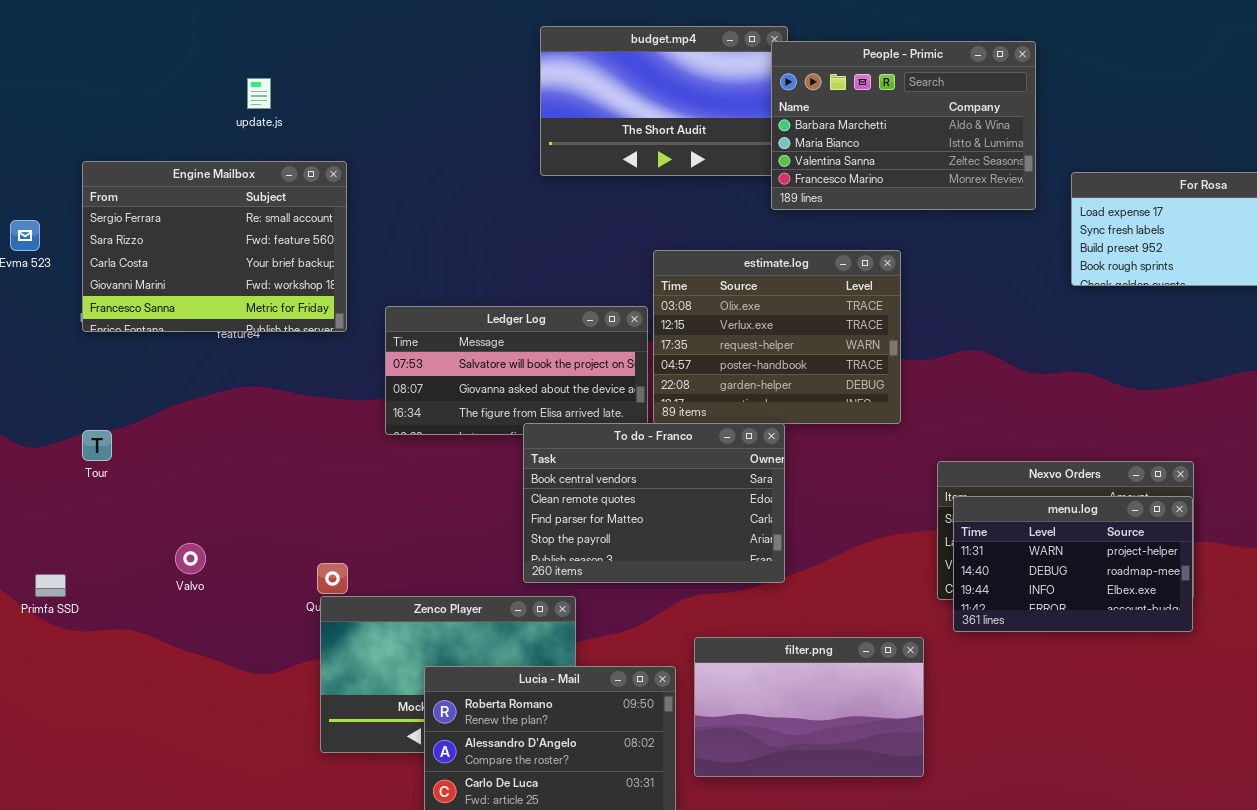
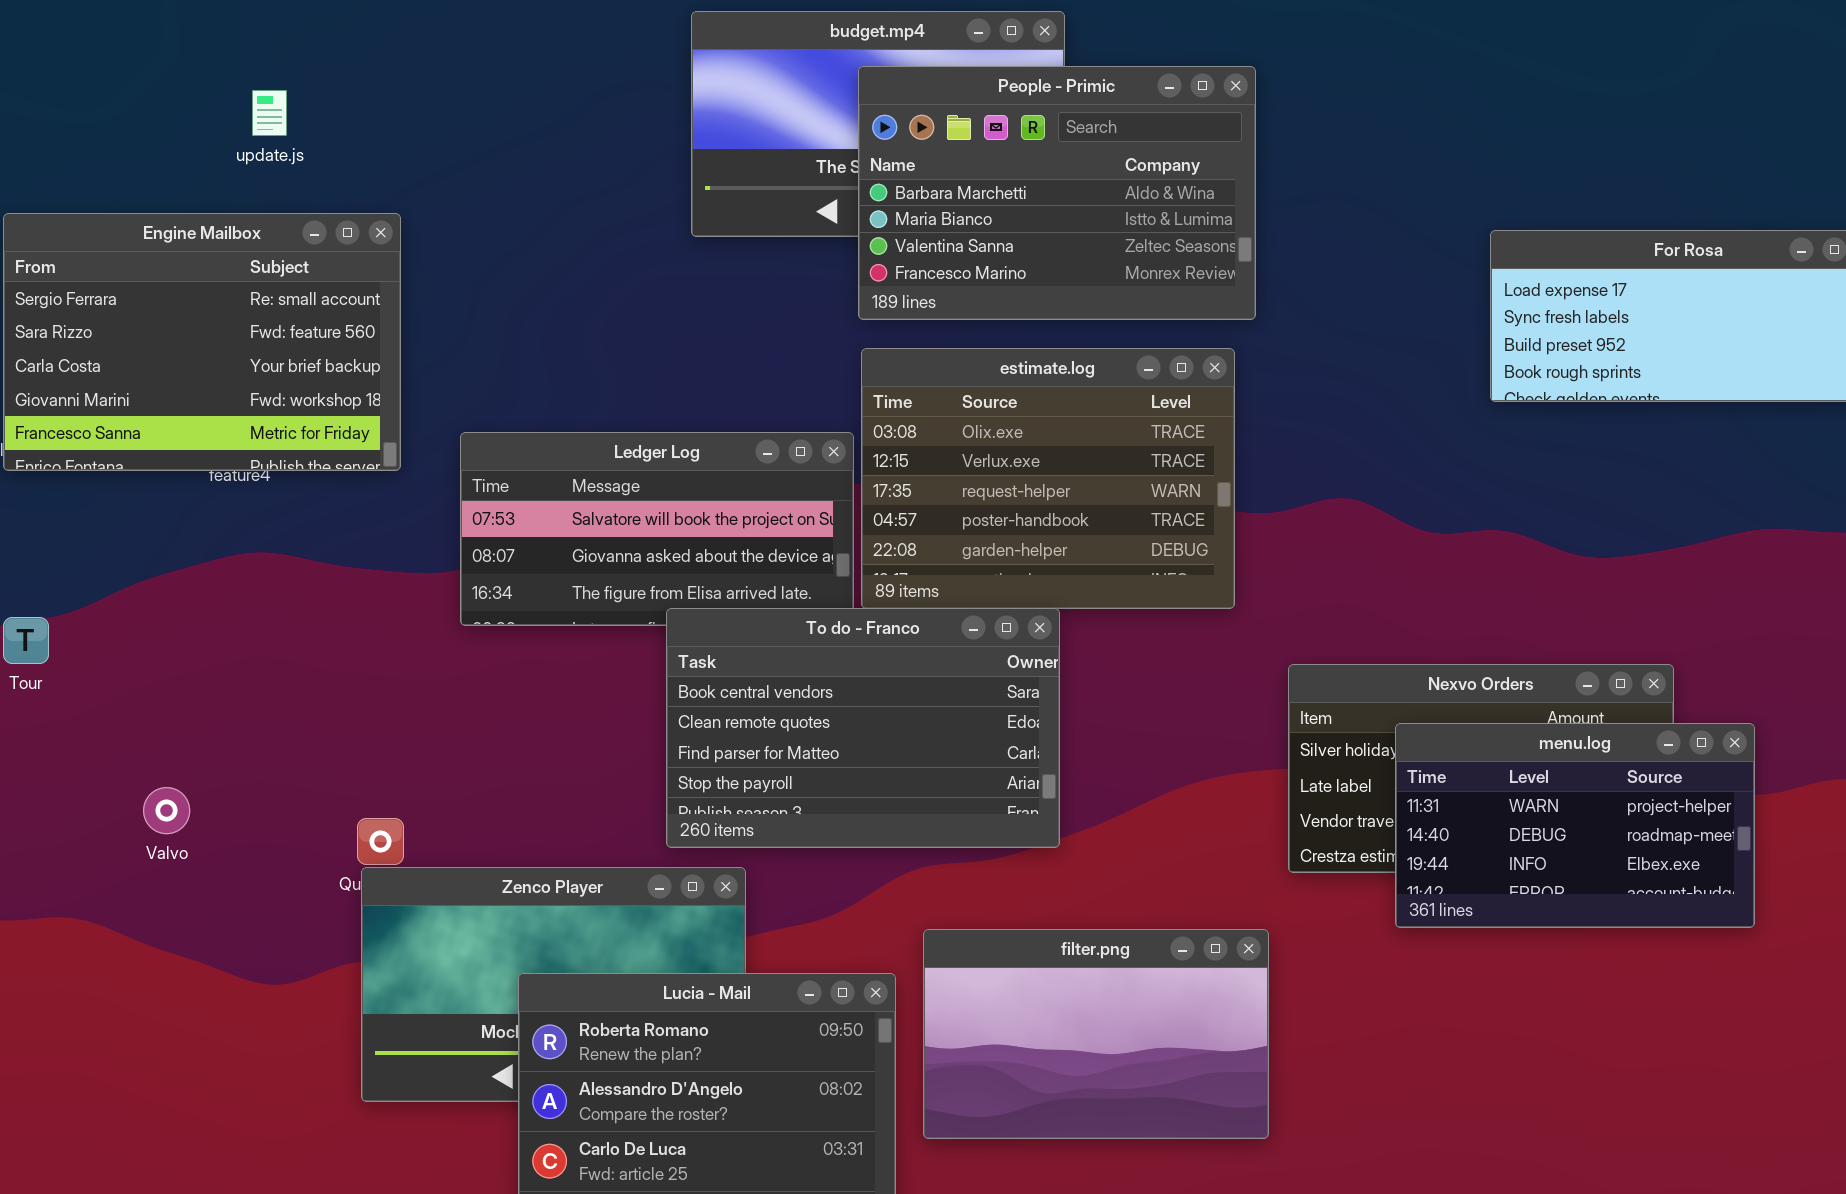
People - Primic: [771,41,1036,210] -> [858,66,1256,320], moved
menu.log: [953,496,1193,632] -> [1395,723,1755,928], moved

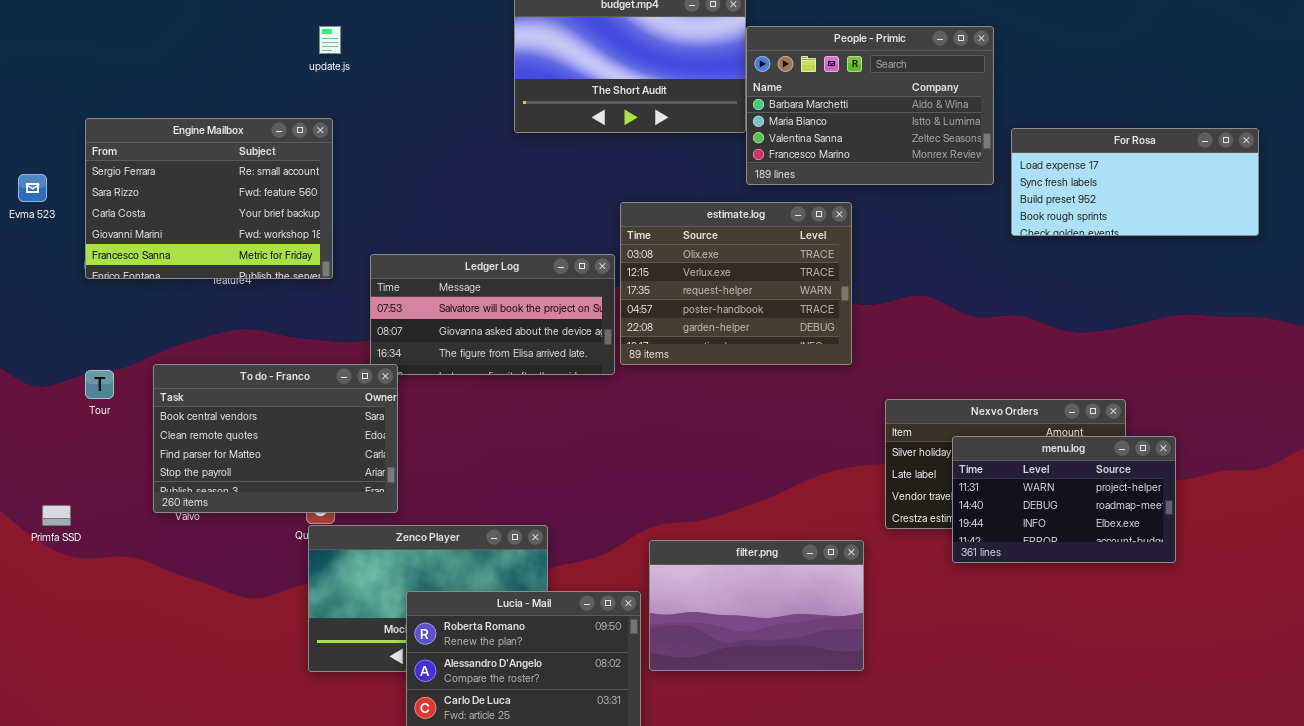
People - Primic: [858,66,1256,320] -> [746,26,994,185], moved
update.js: [252,90,287,136] -> [319,26,341,54], moved
To do - Franco: [666,608,1060,848] -> [153,364,398,513], moved
filter.png: [923,929,1269,1139] -> [649,540,864,671], moved

